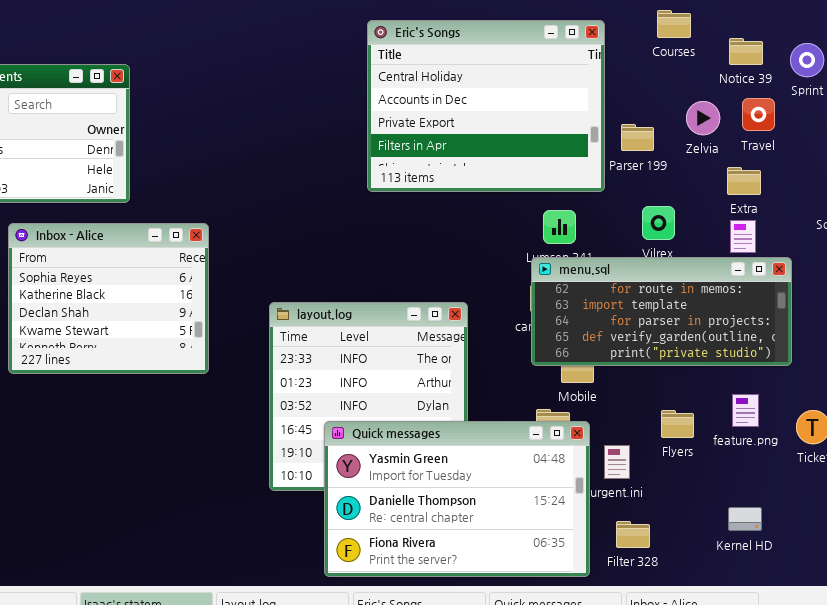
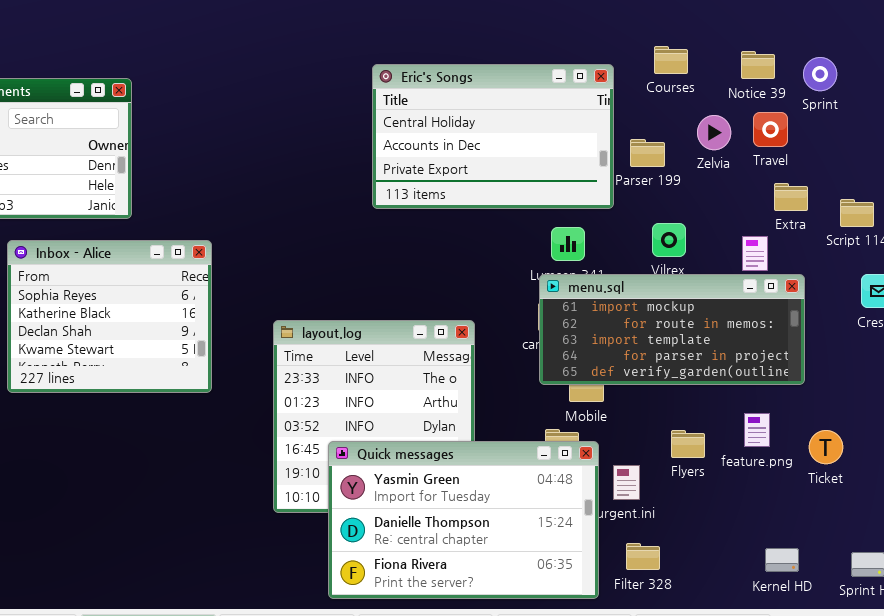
Courses: [657,10,691,38] -> [654,46,688,74], moved
Eric's Songs: [367,20,605,192] -> [372,64,614,209], resized
Extra: [727,167,761,195] -> [774,183,808,211], moved
menu.sql: [531,257,792,366] -> [539,274,805,385], scrolled up 1 row
Kernel HD: [728,507,762,531] -> [765,548,799,572], moved

